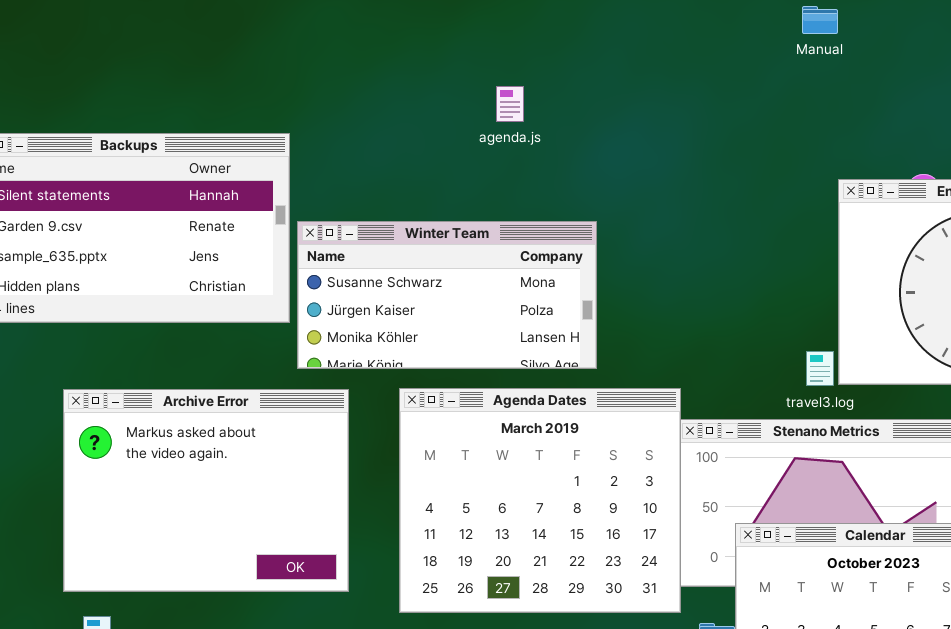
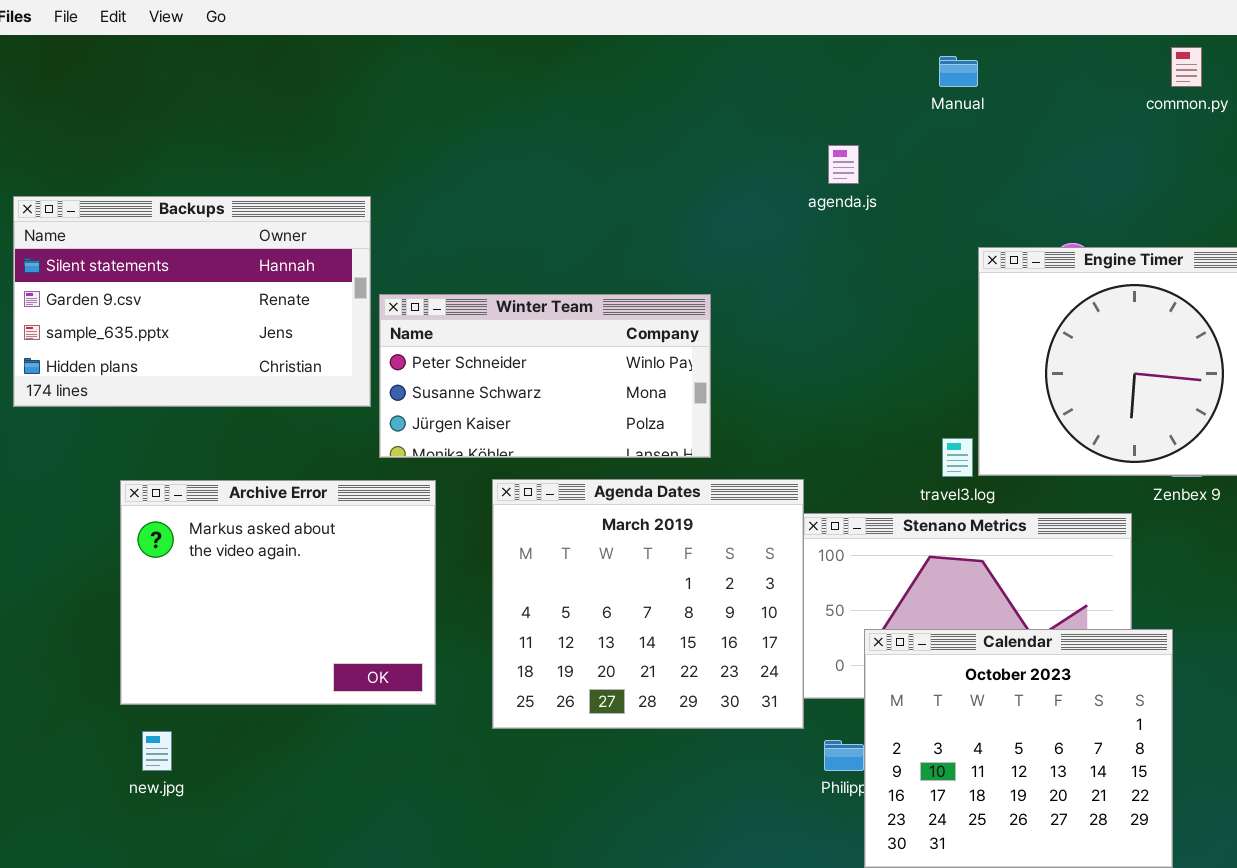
agenda.js: [496,86,524,122] -> [828,145,859,184], moved
Winter Team: [297,221,597,369] -> [379,294,711,458], scrolled up 1 row

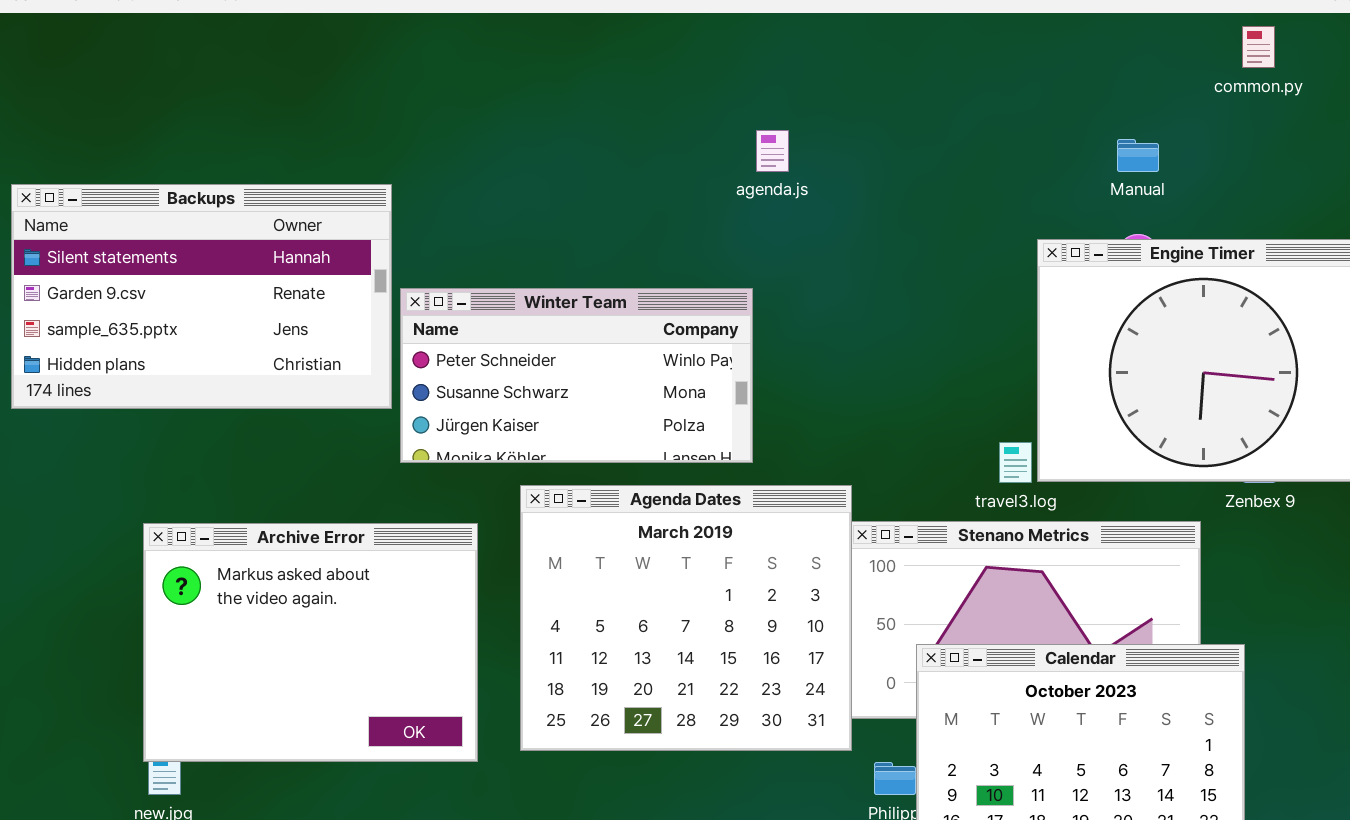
Manual: [939,56,978,87] -> [1117,139,1159,172], moved
agenda.js: [828,145,859,184] -> [756,130,789,172], moved
Archive Error: [120,480,436,705] -> [143,523,478,762], moved

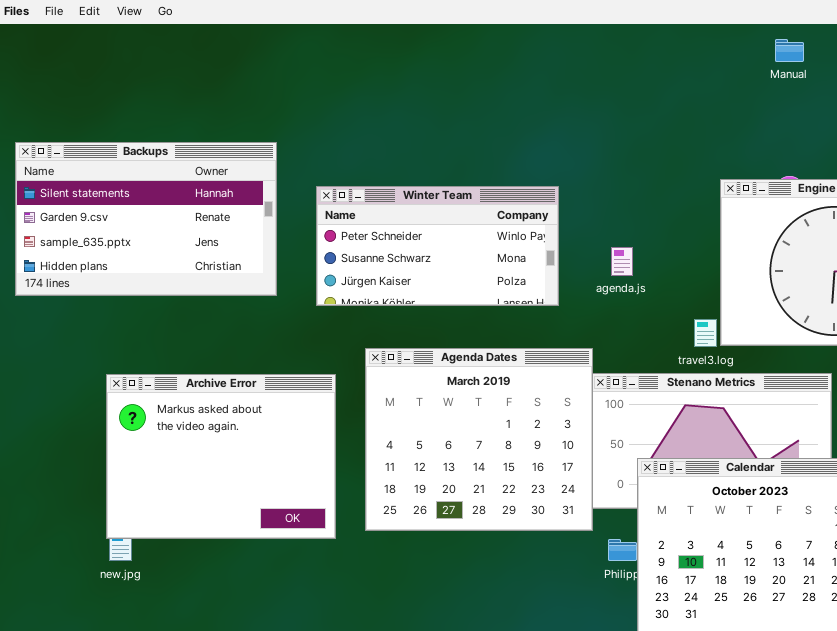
agenda.js: [756,130,789,172] -> [611,247,633,276], moved
Manual: [1117,139,1159,172] -> [775,39,804,62], moved
Winter Team: [400,288,753,463] -> [316,186,559,306], moved

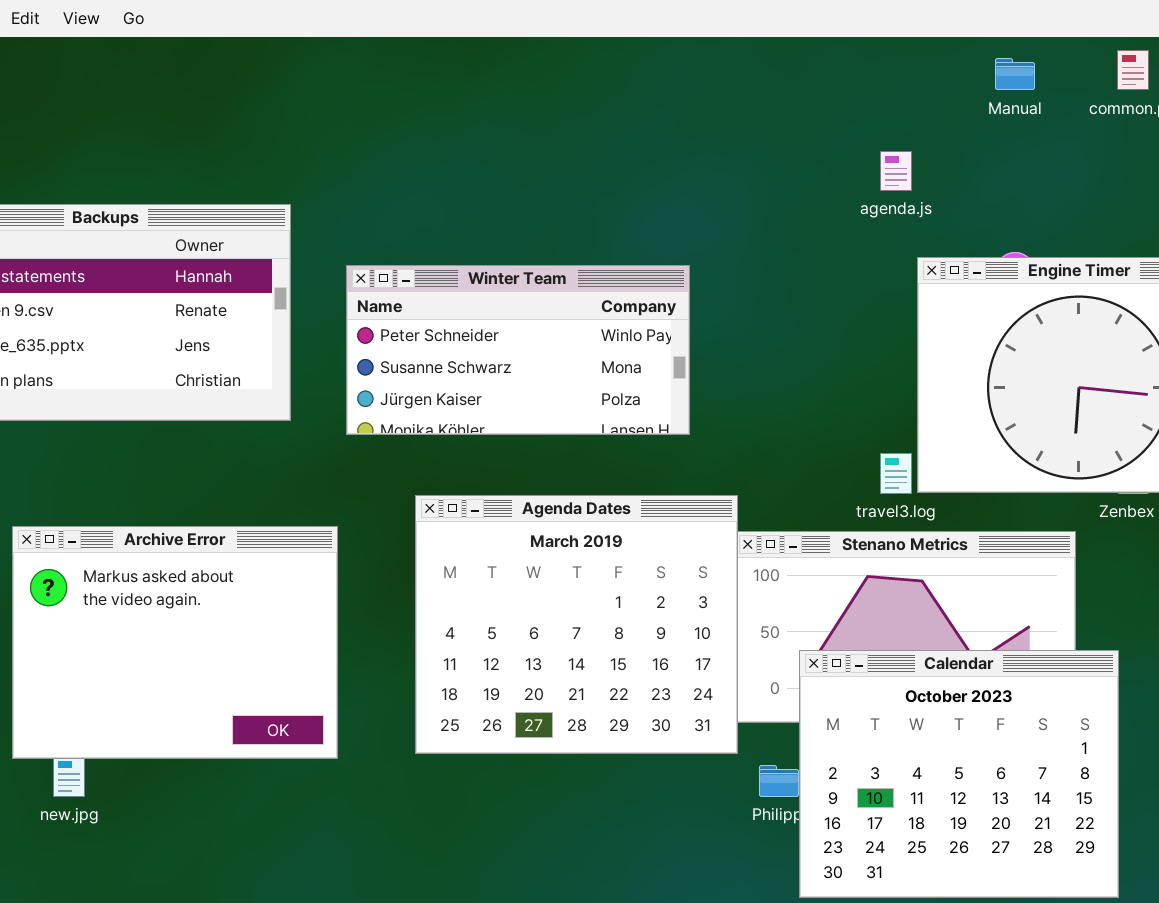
agenda.js: [611,247,633,276] -> [880,151,912,191], moved
Archive Error: [106,374,336,539] -> [12,526,338,759], moved

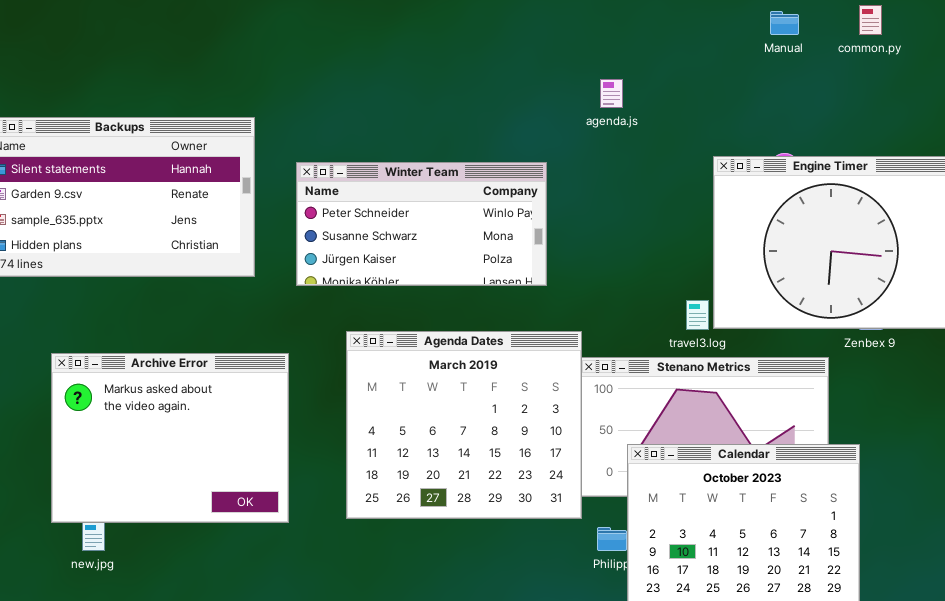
agenda.js: [880,151,912,191] -> [600,79,623,108], moved

